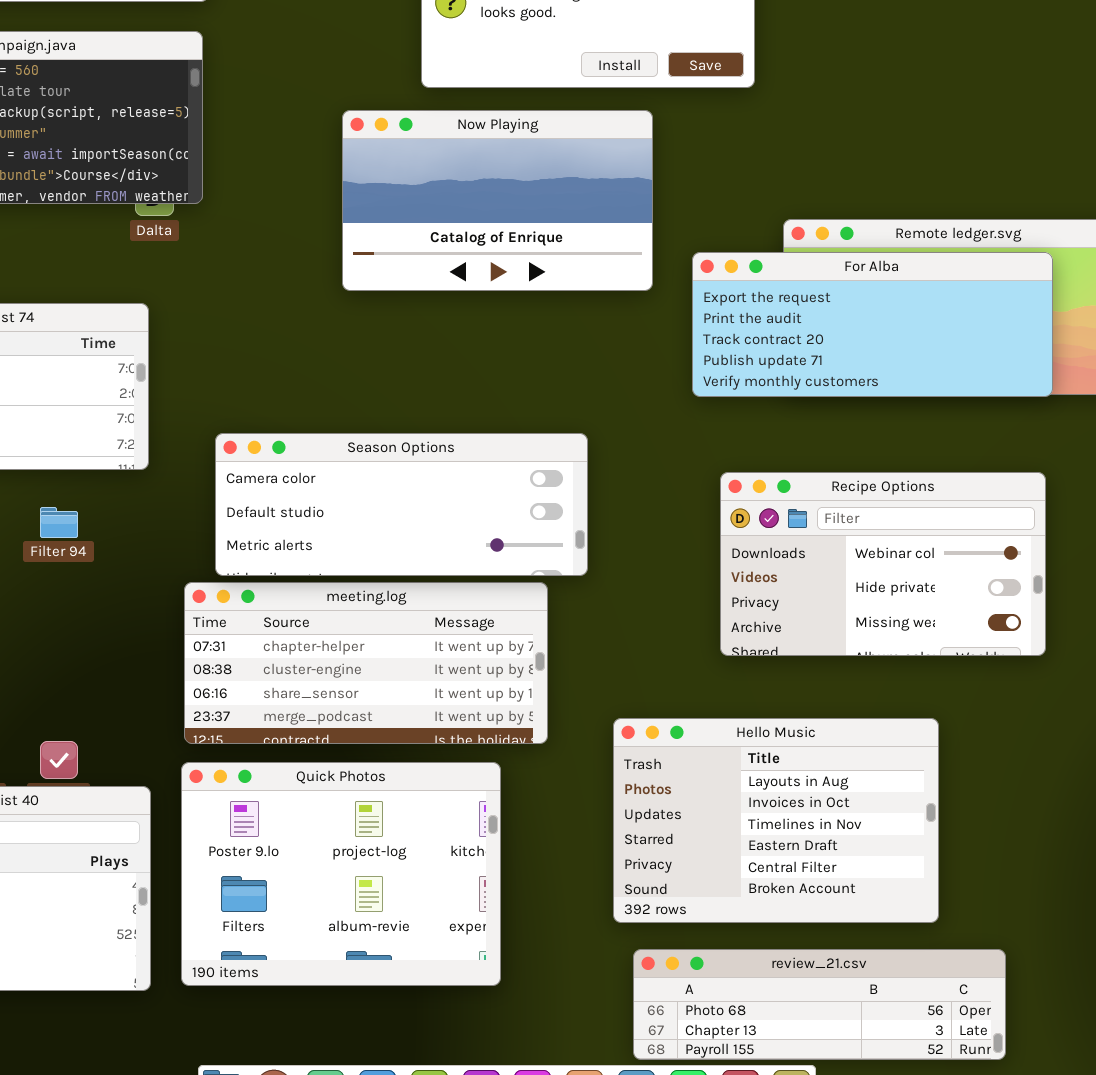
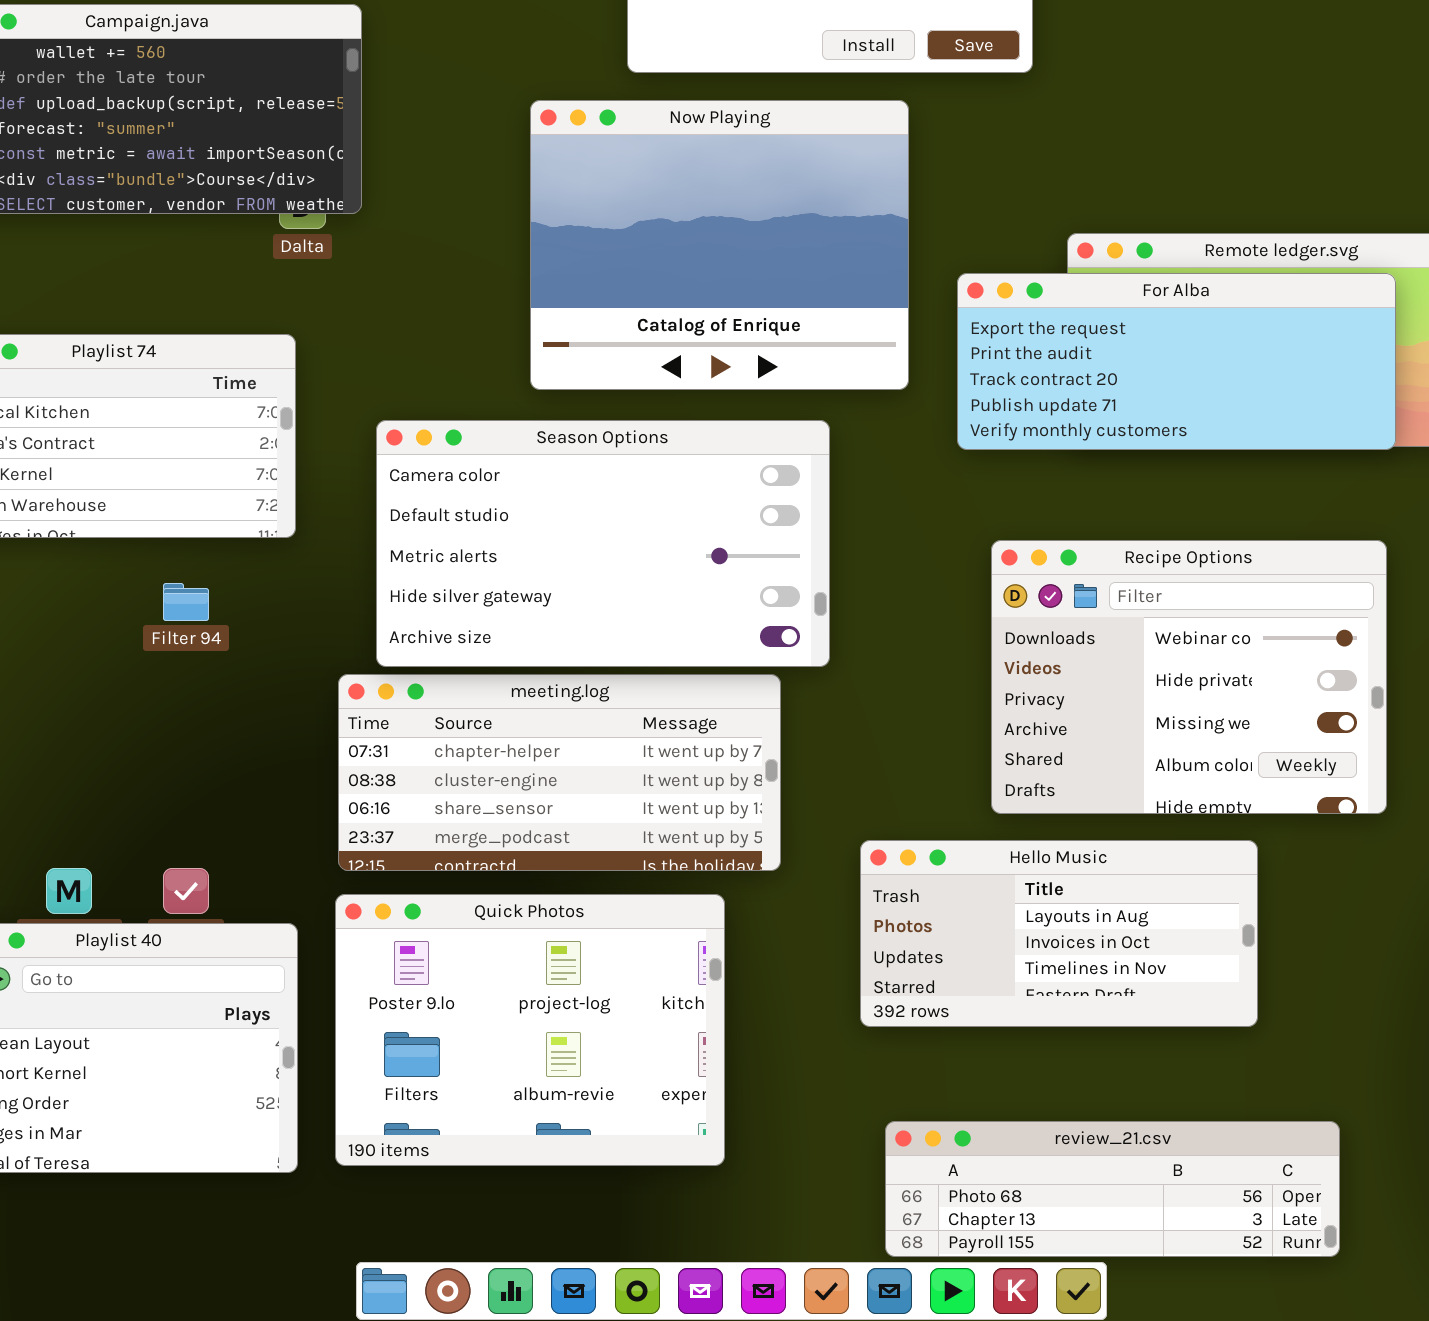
Now Playing: [342,110,653,291] -> [530,100,909,390], resized
Season Options: [215,433,588,576] -> [376,420,830,667], resized
Recipe Options: [720,472,1046,656] -> [991,540,1387,814], resized
Hello Music: [613,718,939,923] -> [860,840,1258,1027], resized

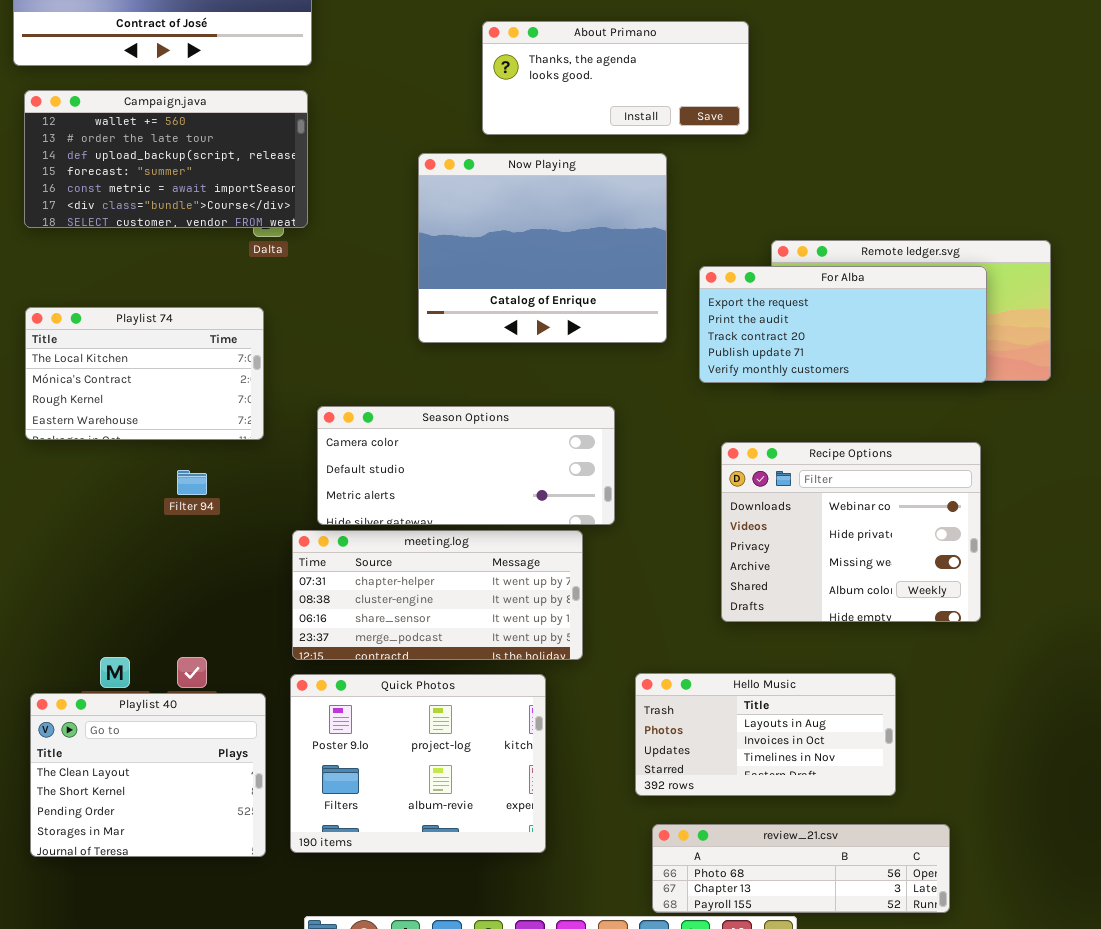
Season Options: [376,420,830,667] -> [317,406,615,525], resized
Hello Music: [860,840,1258,1027] -> [635,673,896,796], moved

